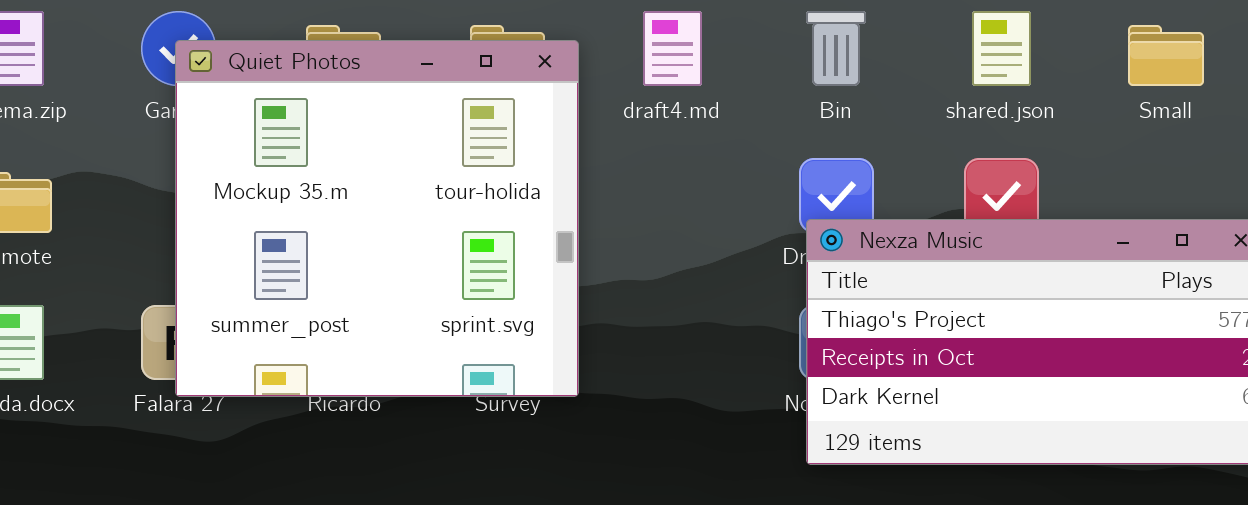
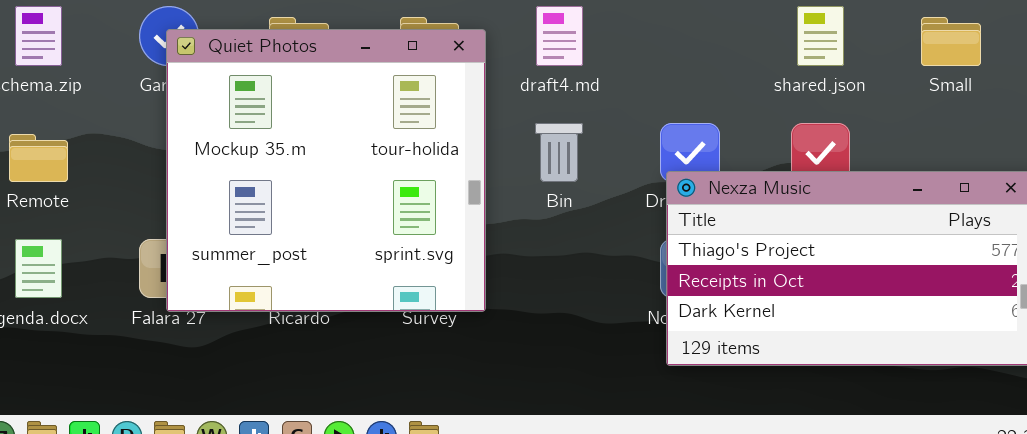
Bin: [806,11,866,86] -> [535,123,583,182], moved

